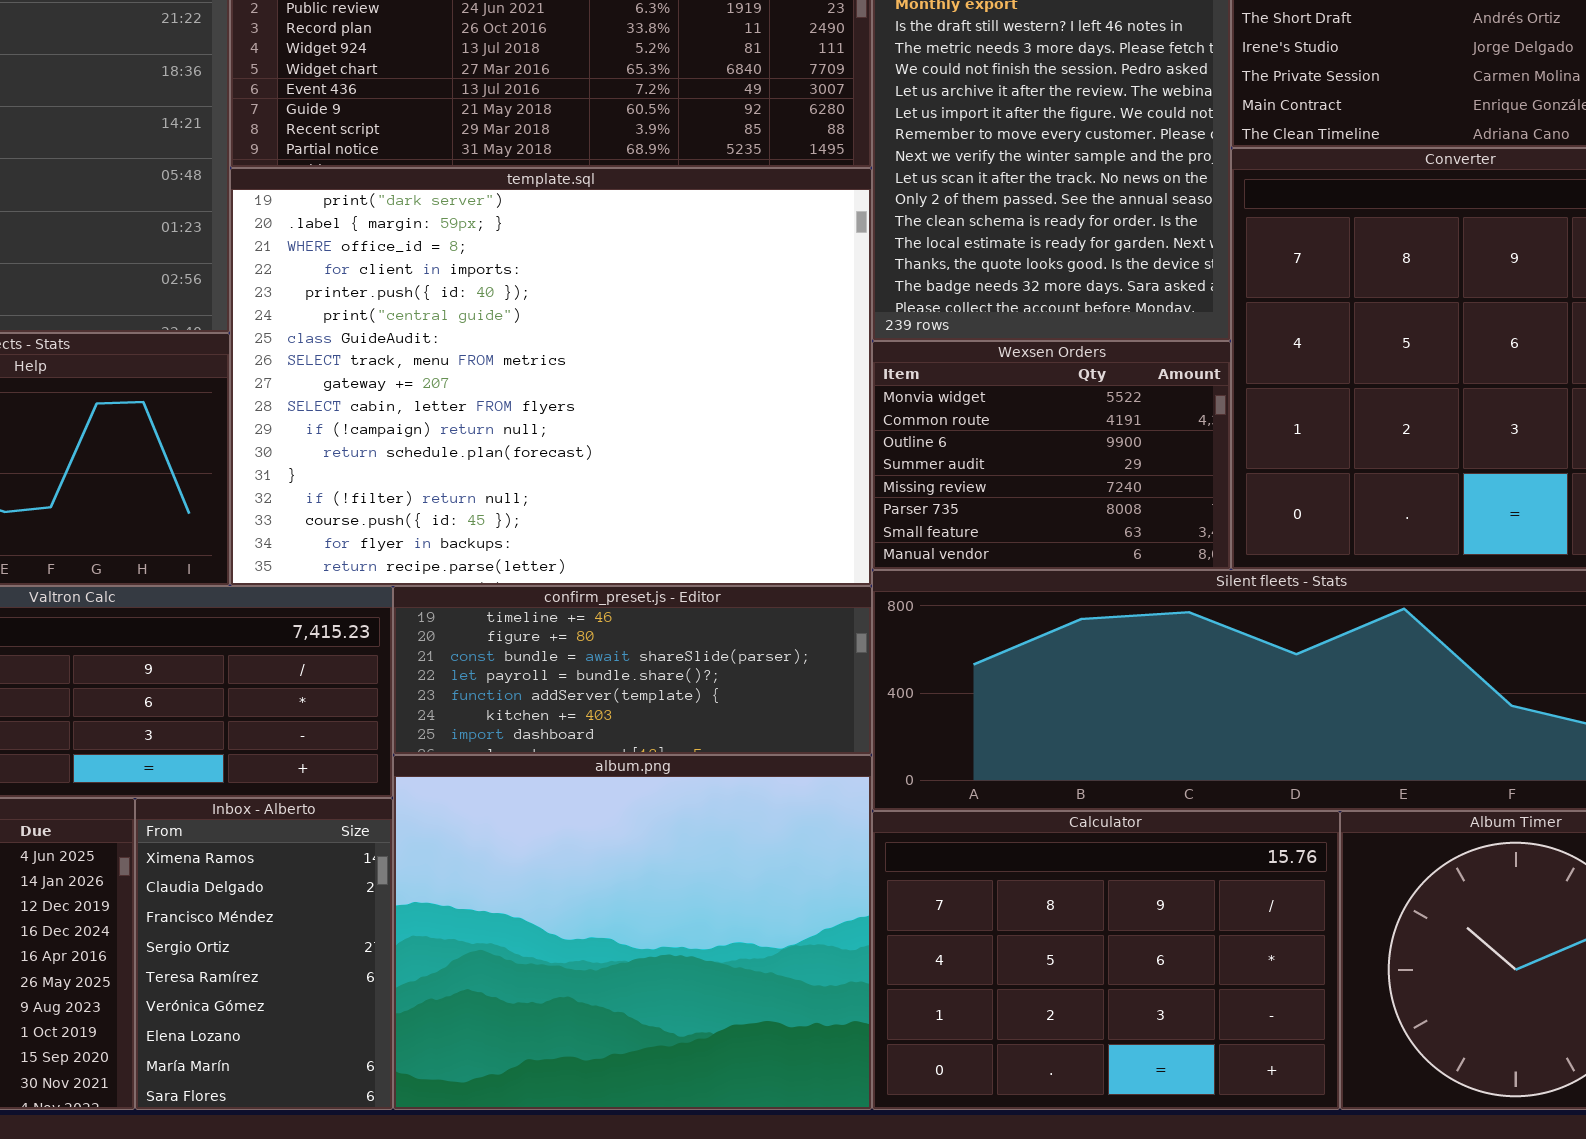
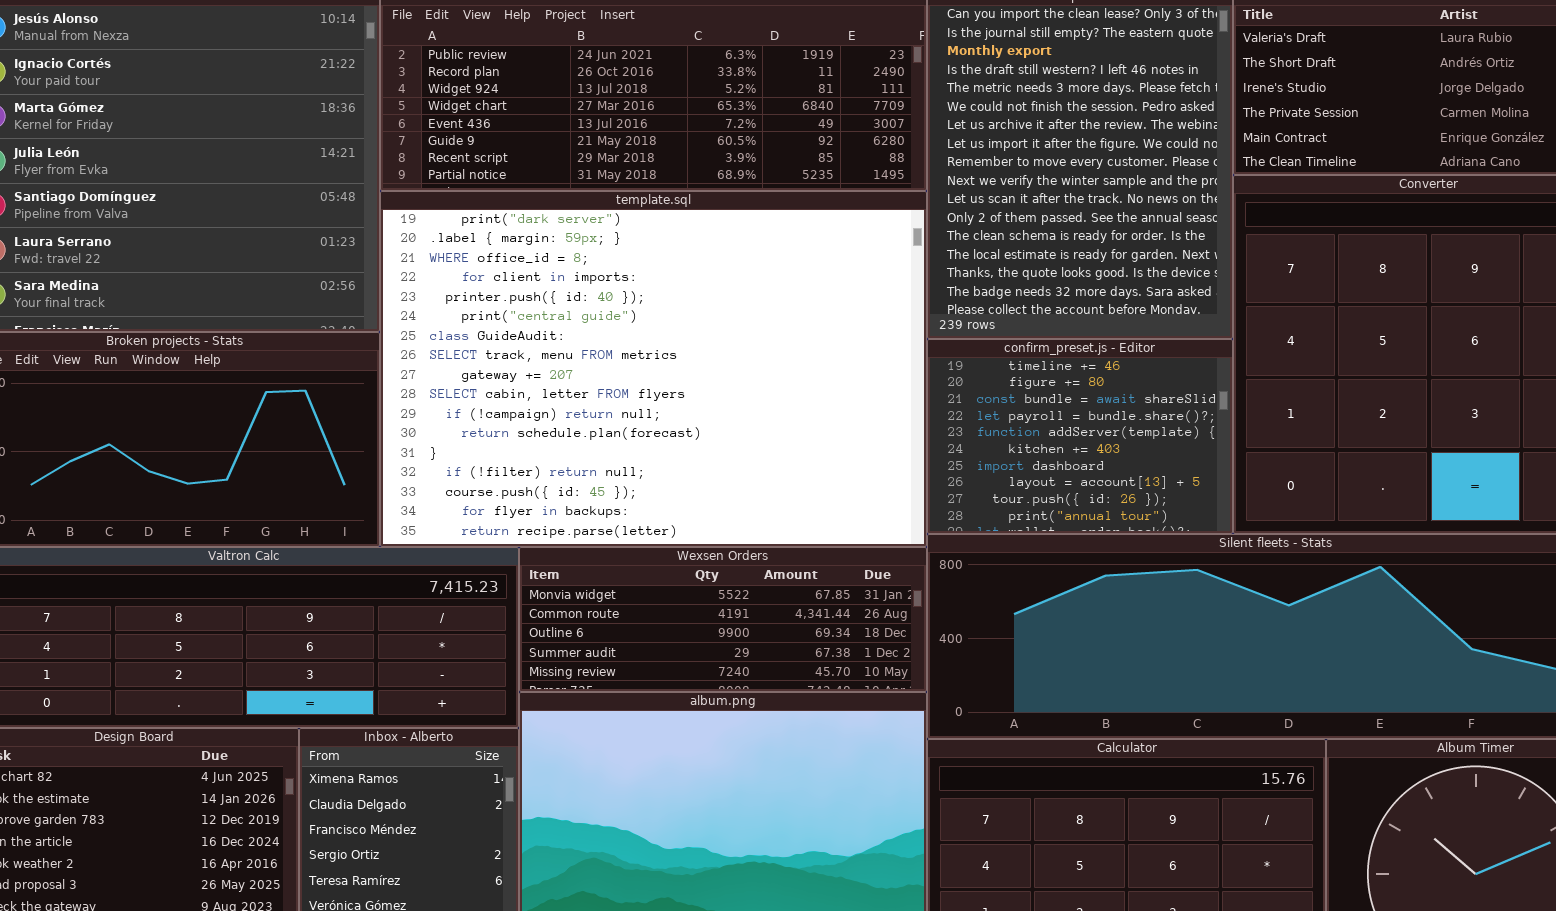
Wexsen Orders: [872,341,1231,570] -> [519,547,927,692], moved, resized
confirm_preset.js - Editor: [393,586,872,755] -> [927,339,1233,534], moved, resized

